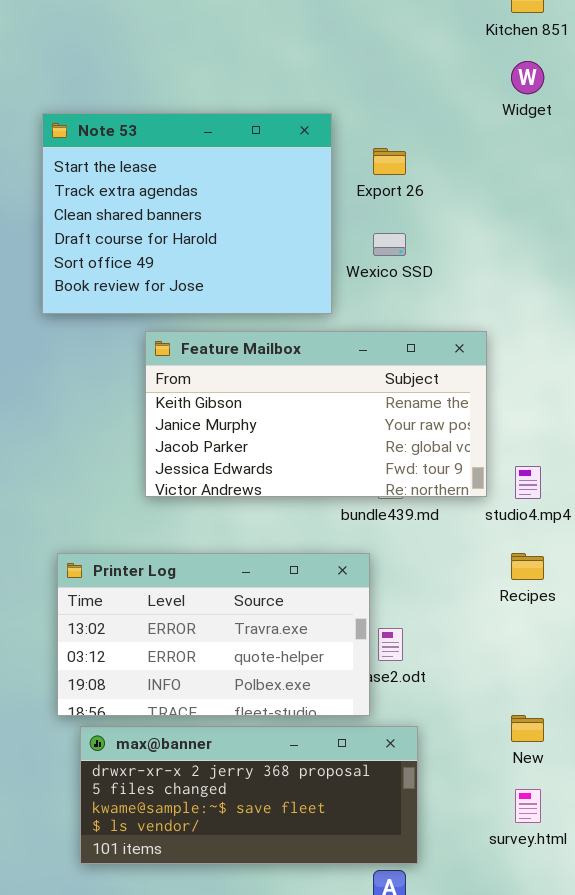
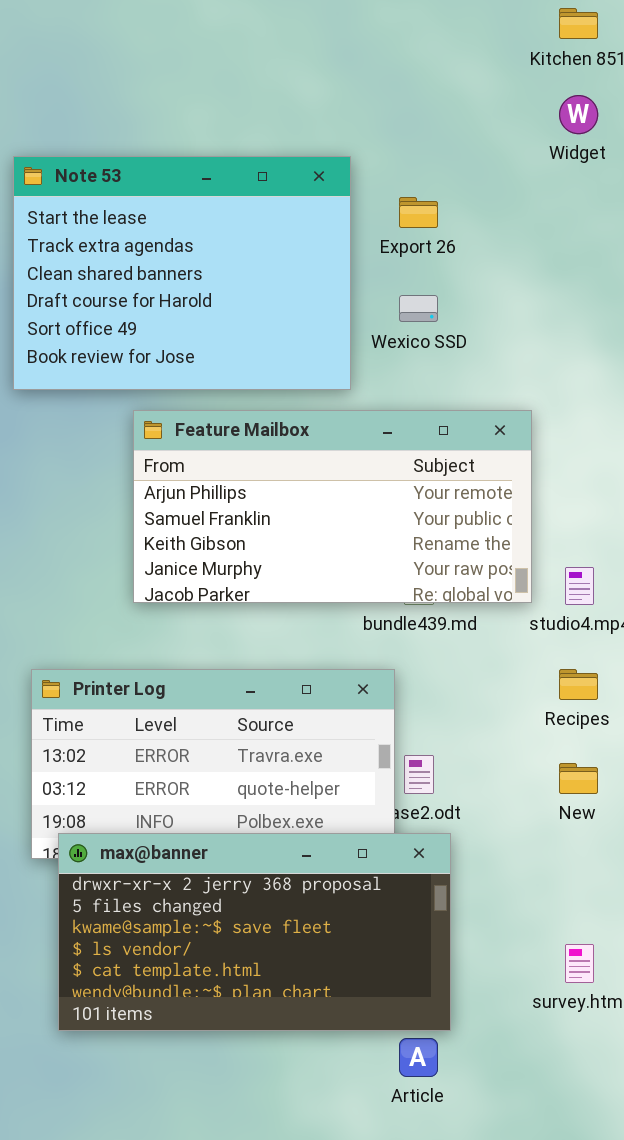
Feature Mailbox: [145,331,487,497] -> [133,410,532,603], scrolled up 2 rows
New: [511,715,544,742] -> [559,763,598,794], moved
max@banner: [80,726,418,864] -> [58,833,451,1031], resized

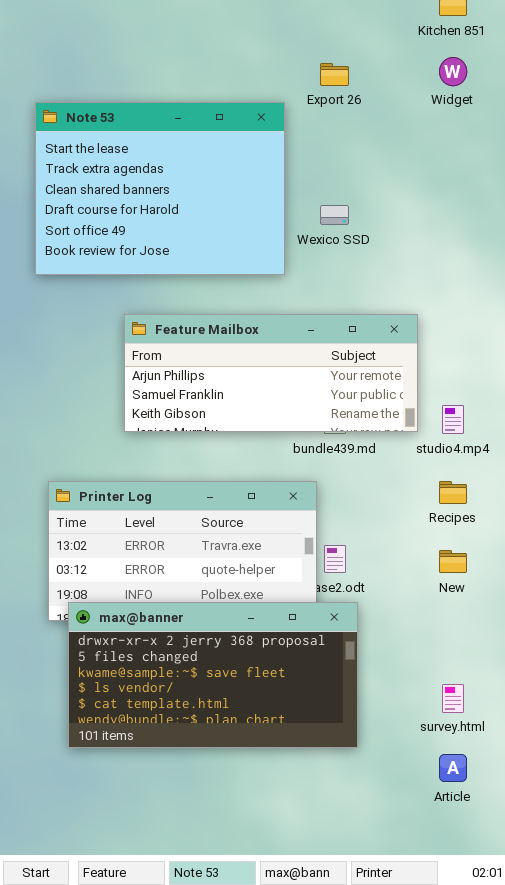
Export 26: [399,197,438,228] -> [320,63,349,86], moved
Feature Mailbox: [133,410,532,603] -> [124,314,418,432], resized
Article: [399,1038,438,1077] -> [439,754,467,782], moved

